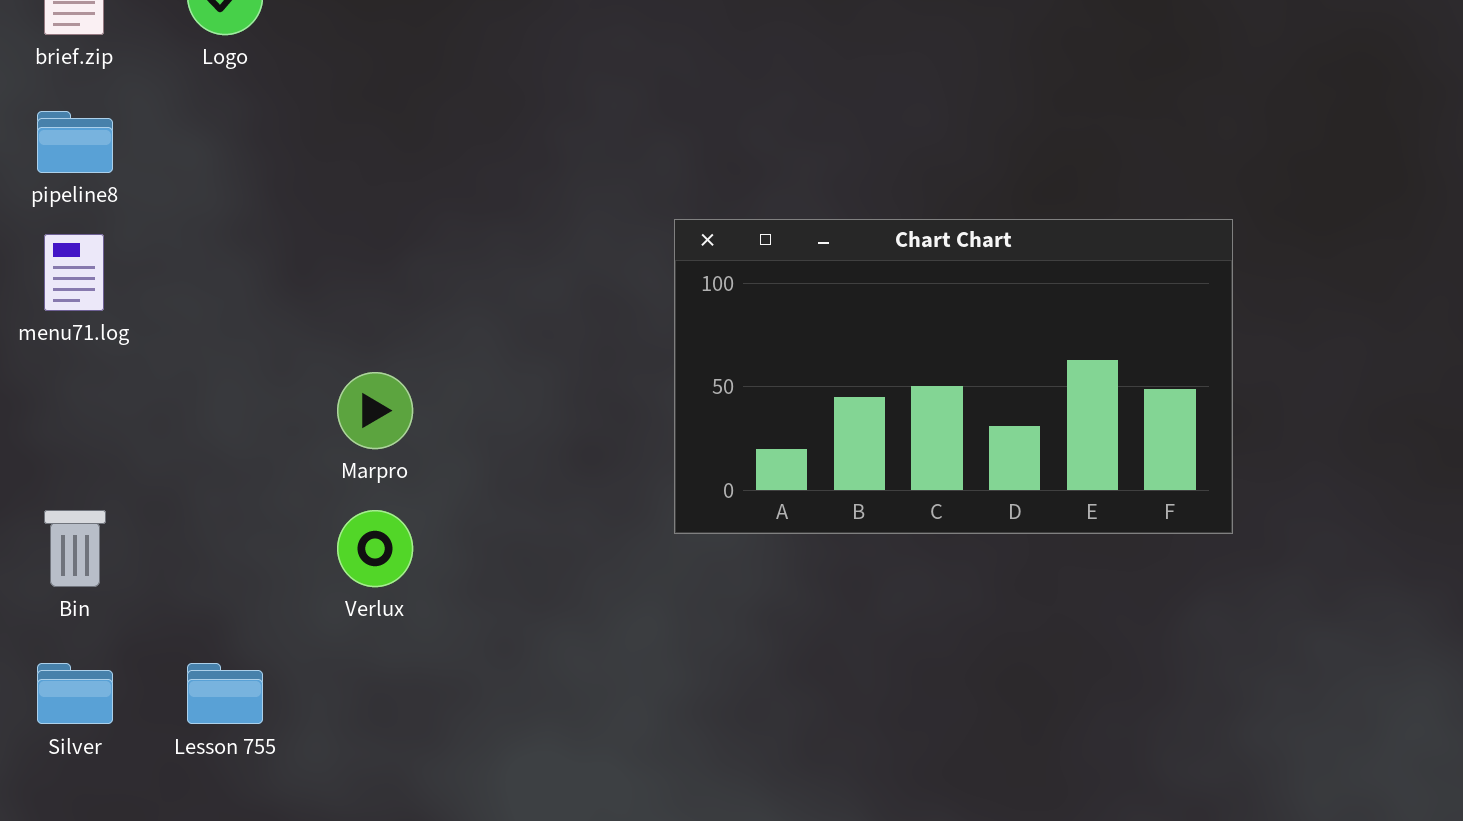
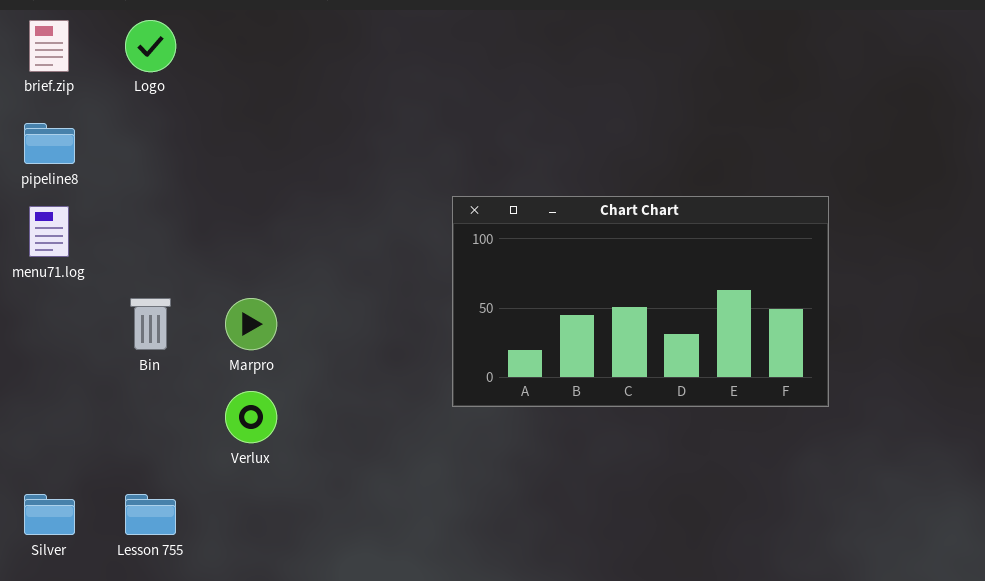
Bin: [44,510,106,587] -> [130,298,171,350], moved

